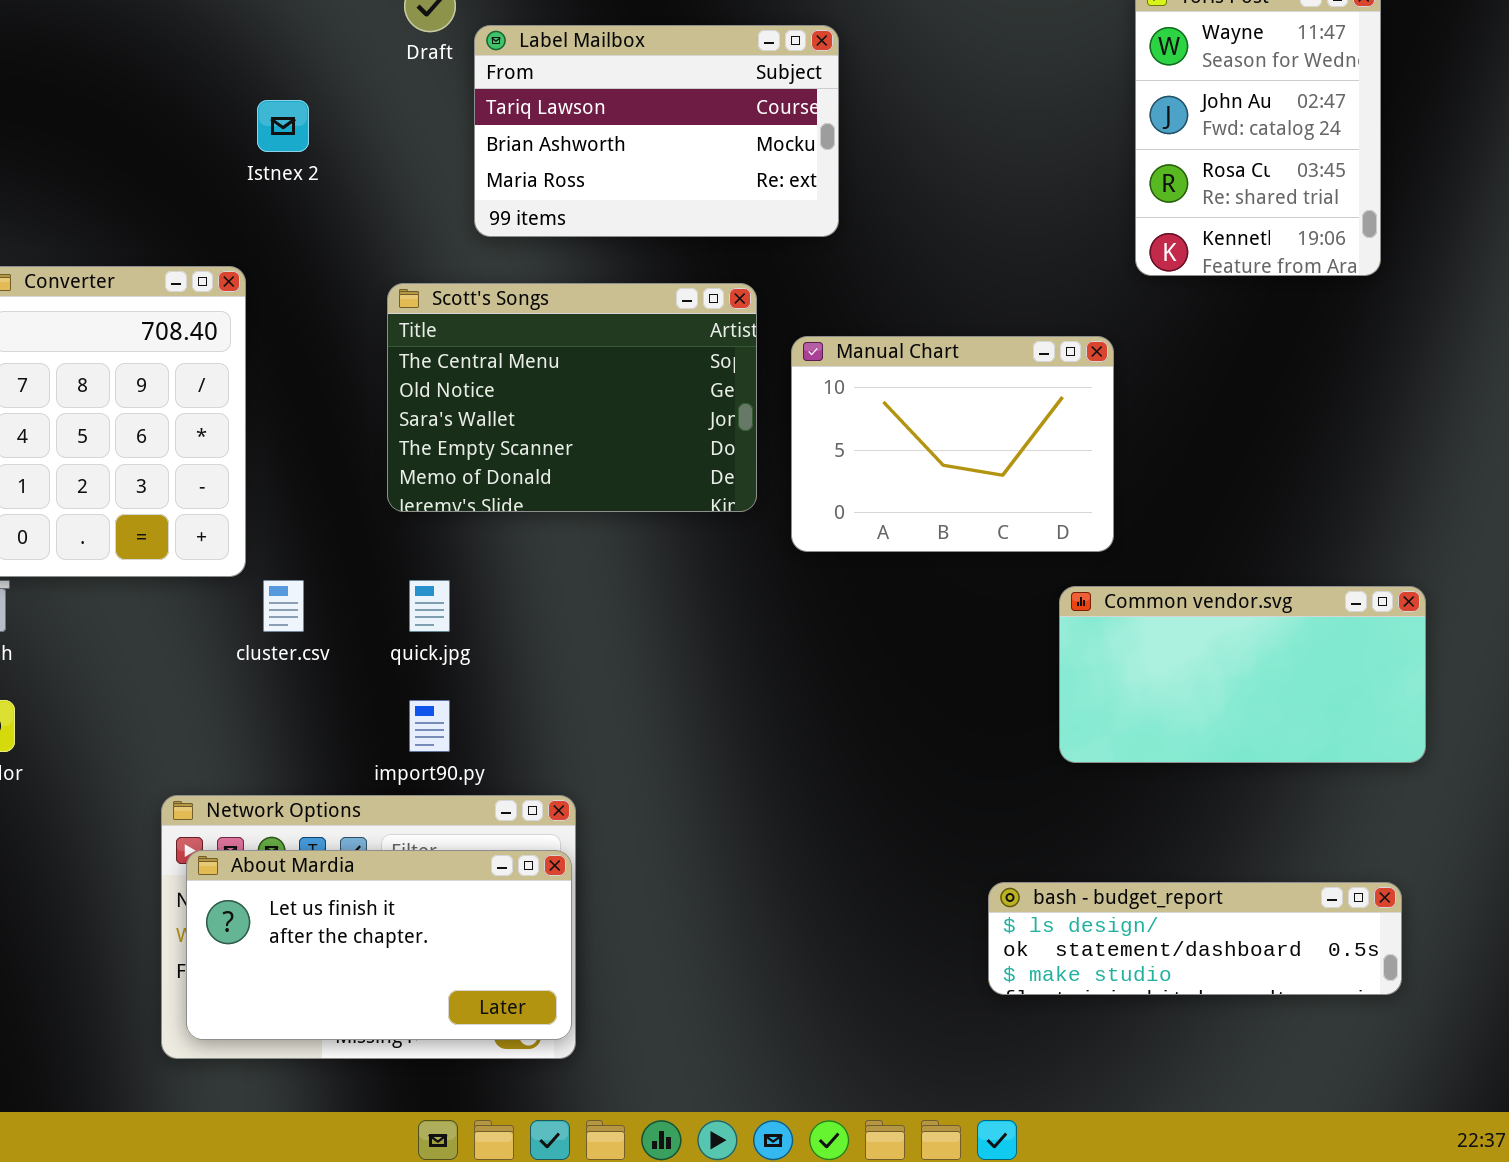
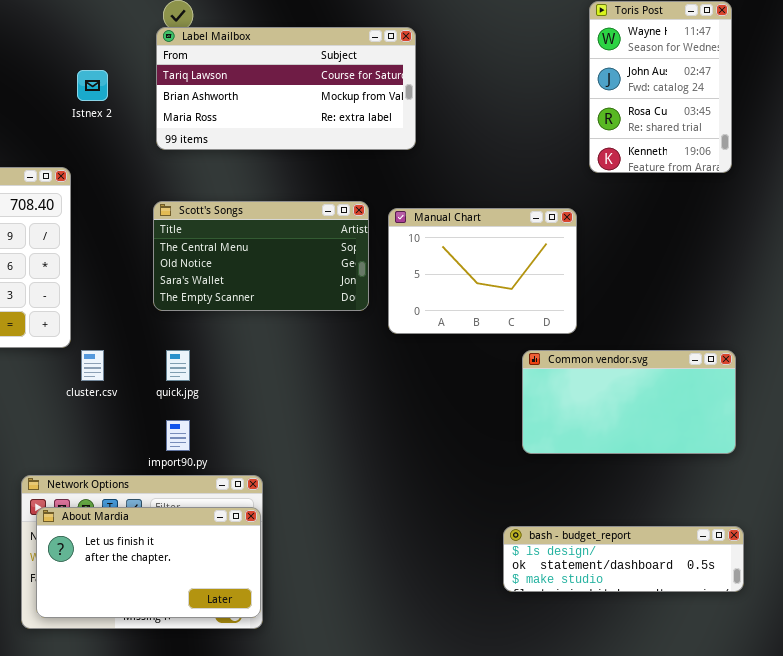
Label Mailbox: [474,25,839,237] -> [156,27,416,150], resized
Scott's Songs: [387,283,757,512] -> [153,201,369,311], resized
Common vendor.svg: [1059,586,1426,763] -> [522,350,736,454], moved

